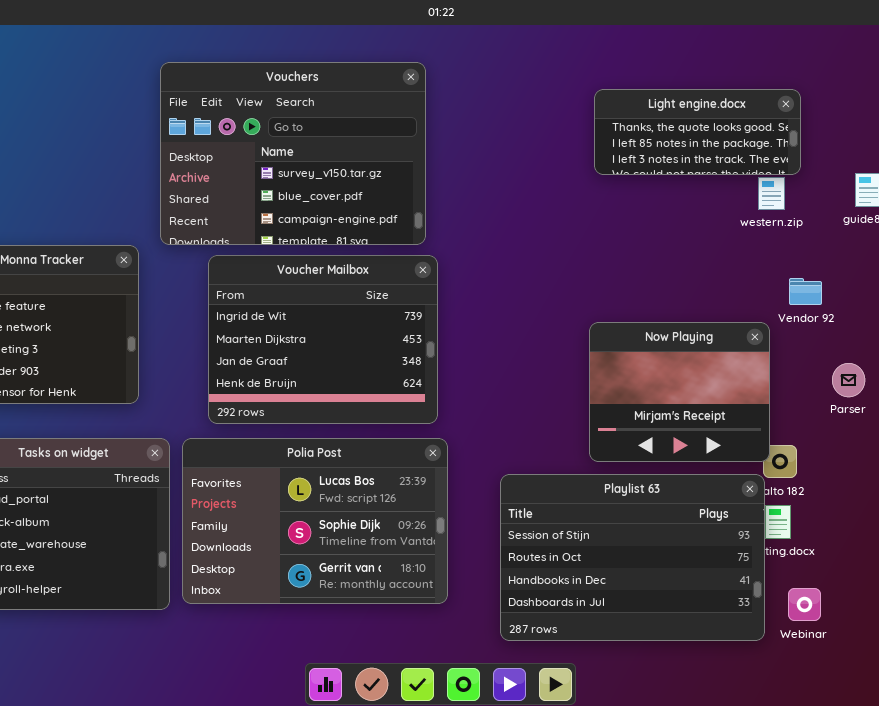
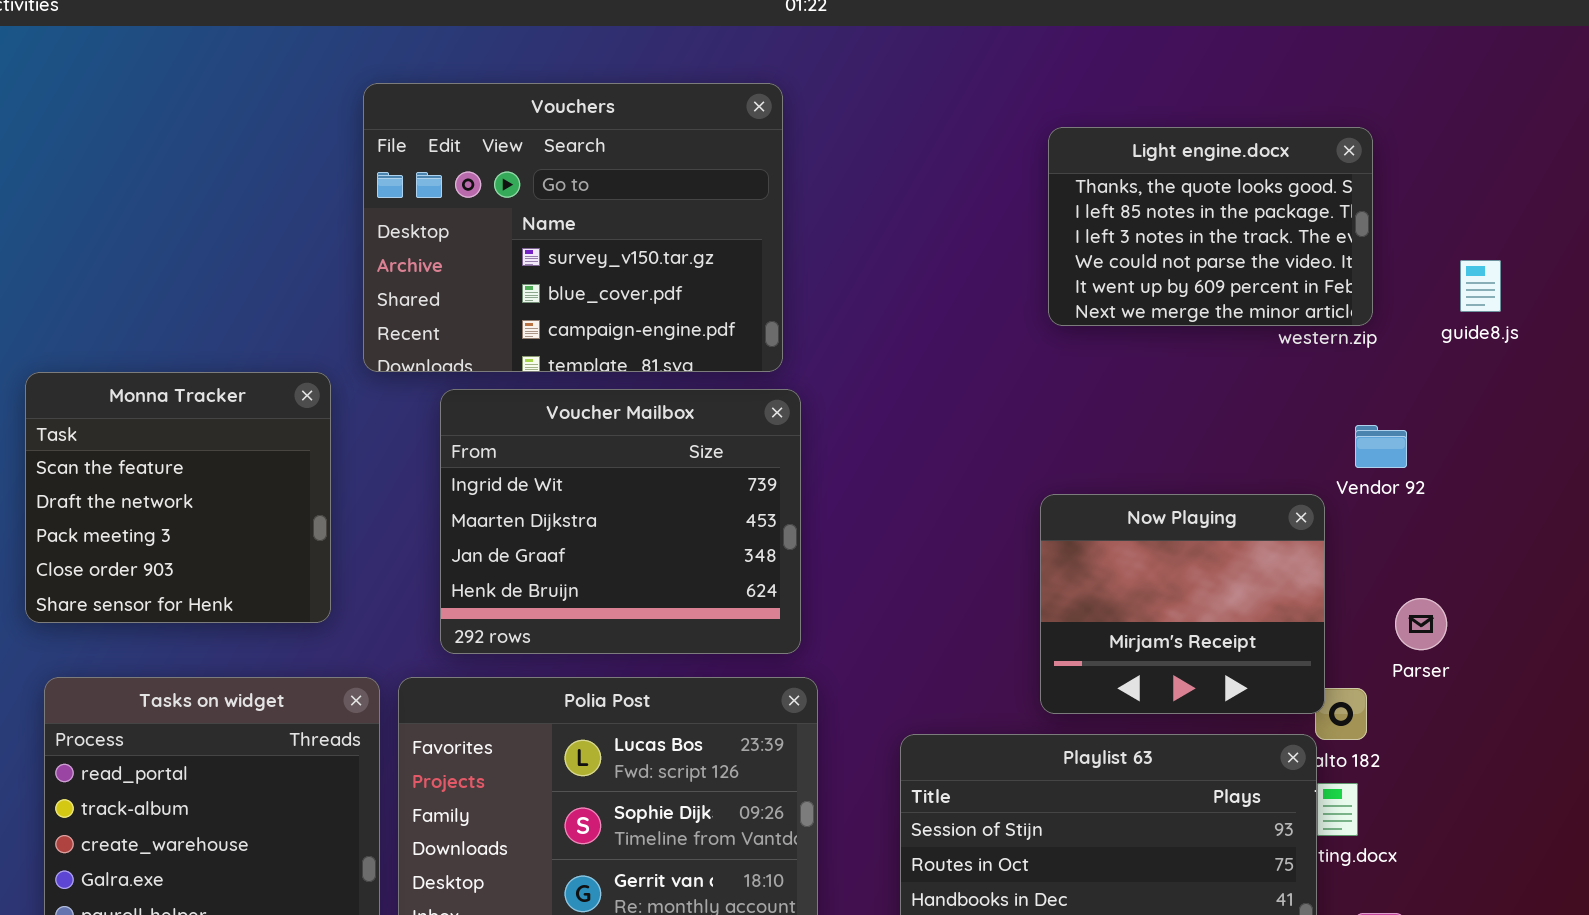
Light engine.docx: [594,89,801,175] -> [1048,127,1373,326], resized
Parser: [832,363,865,397] -> [1395,598,1447,650], moved

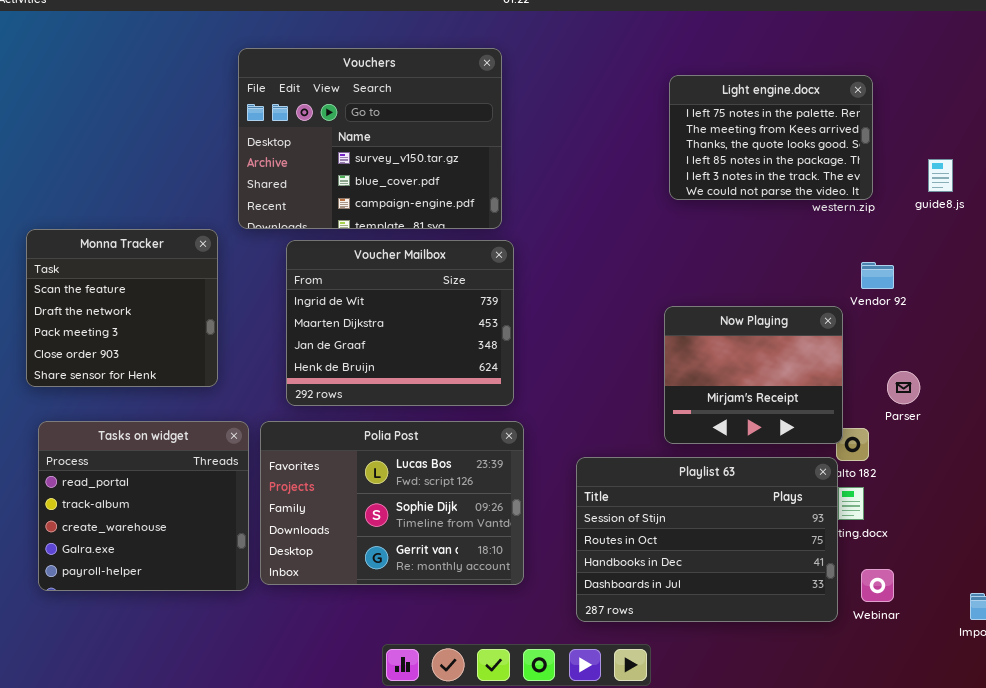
Light engine.docx: [1048,127,1373,326] -> [669,75,873,200], scrolled up 2 rows

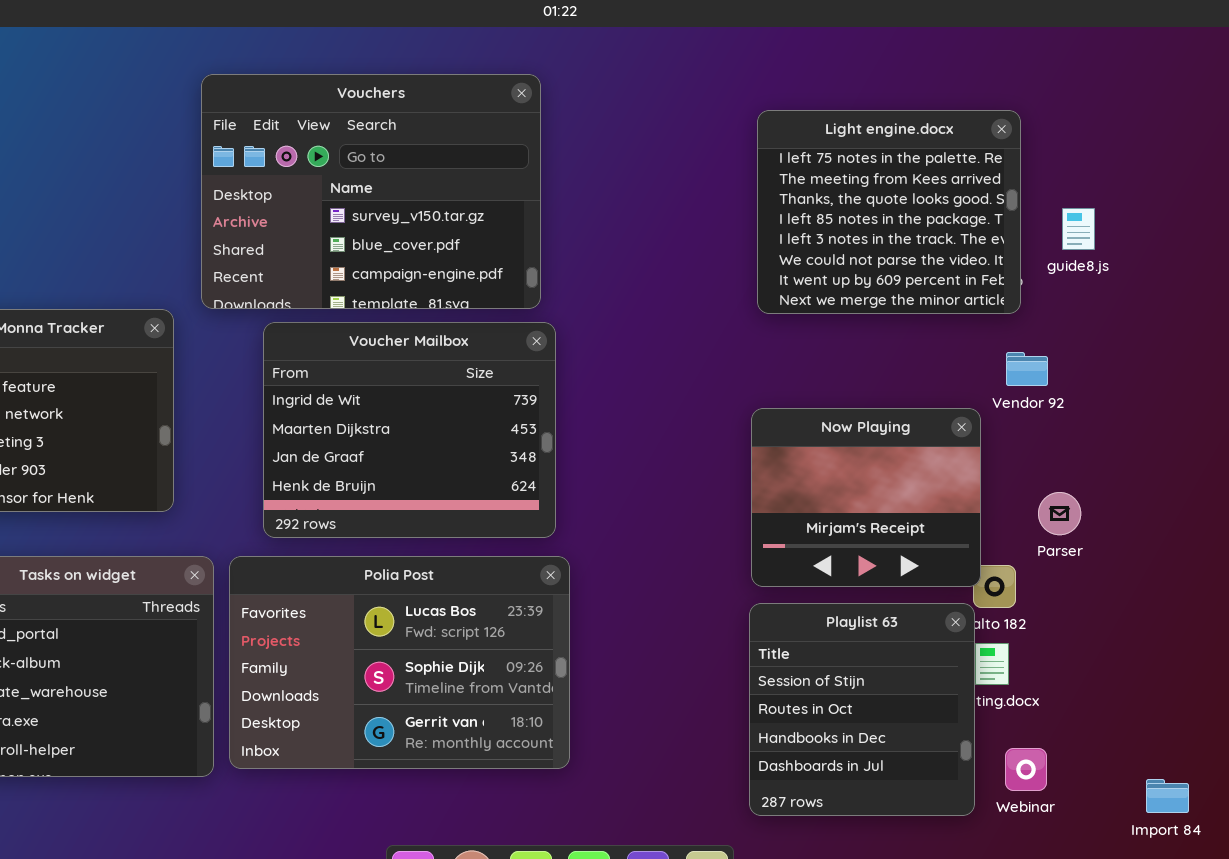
Light engine.docx: [669,75,873,200] -> [757,110,1021,314], resized
guide8.js: [928,159,953,192] -> [1062,208,1095,250], moved
Playlist 63: [576,457,838,622] -> [749,603,975,816], resized

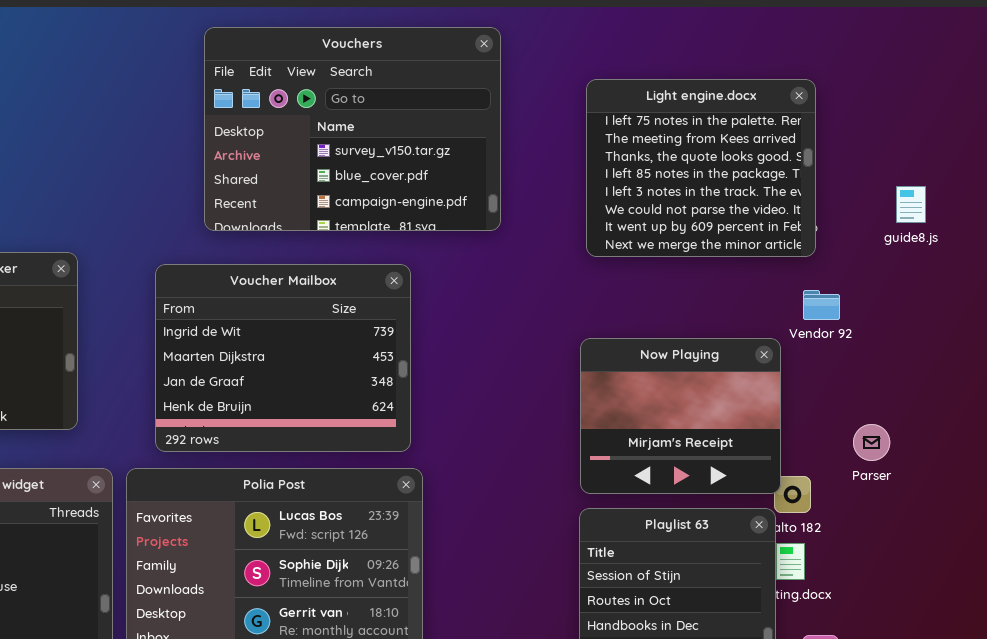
Vouchers: [201,74,541,309] -> [204,27,501,231], moved
guide8.js: [1062,208,1095,250] -> [896,186,926,223], moved
Parser: [1038,492,1081,535] -> [853,424,890,461], moved

